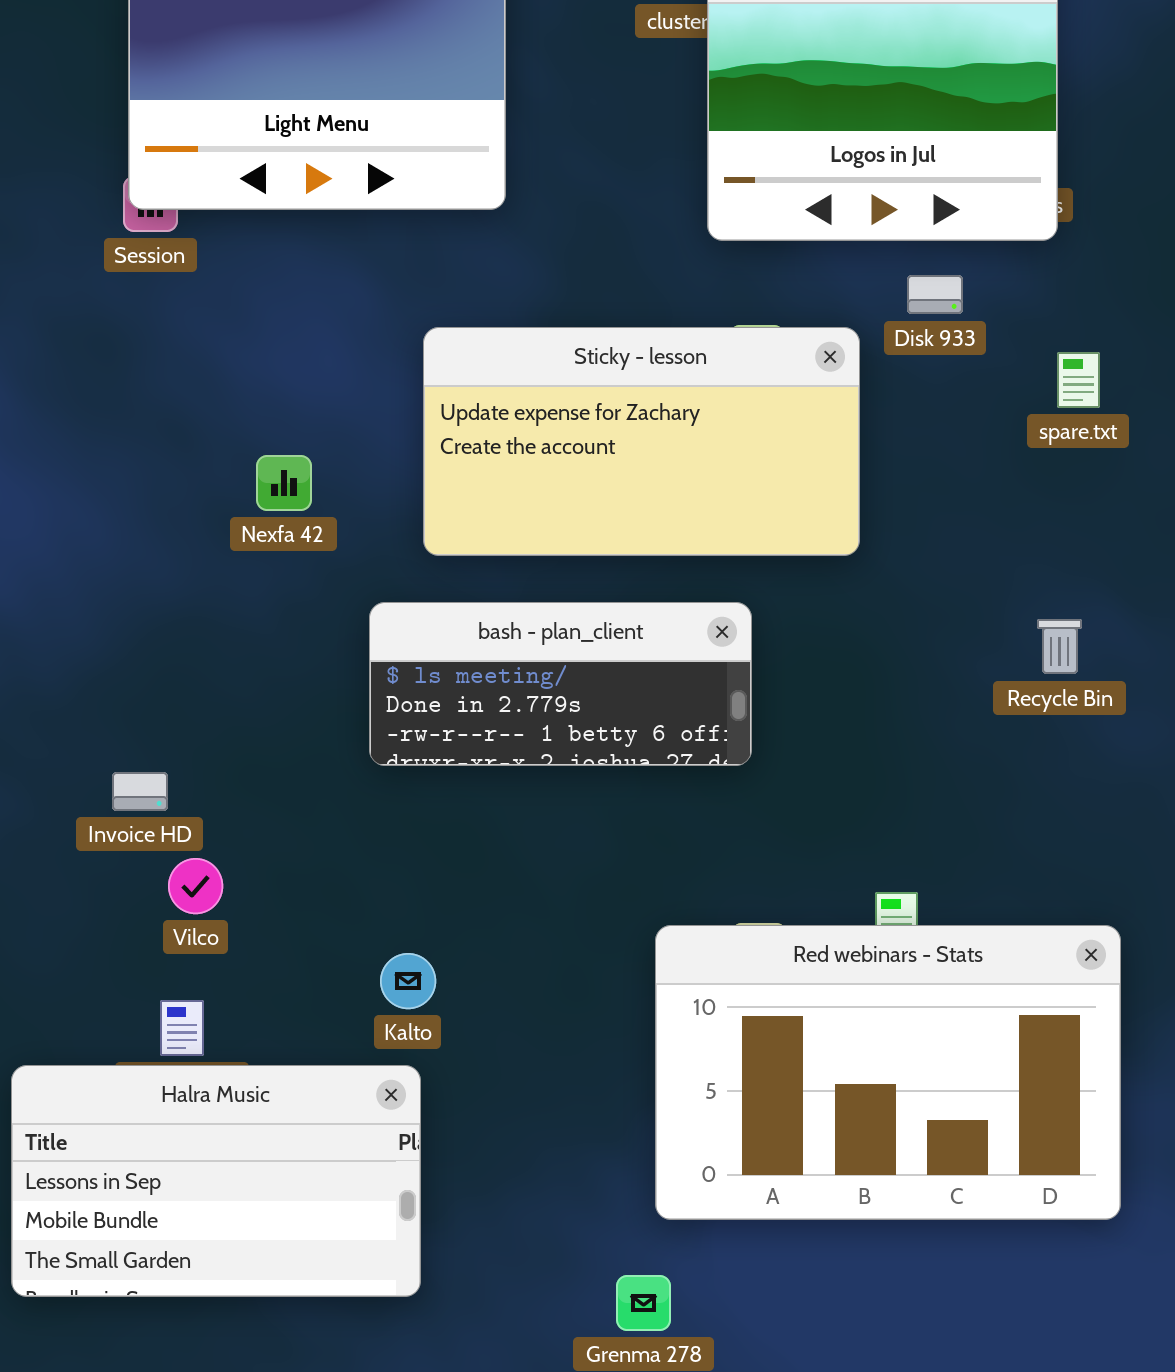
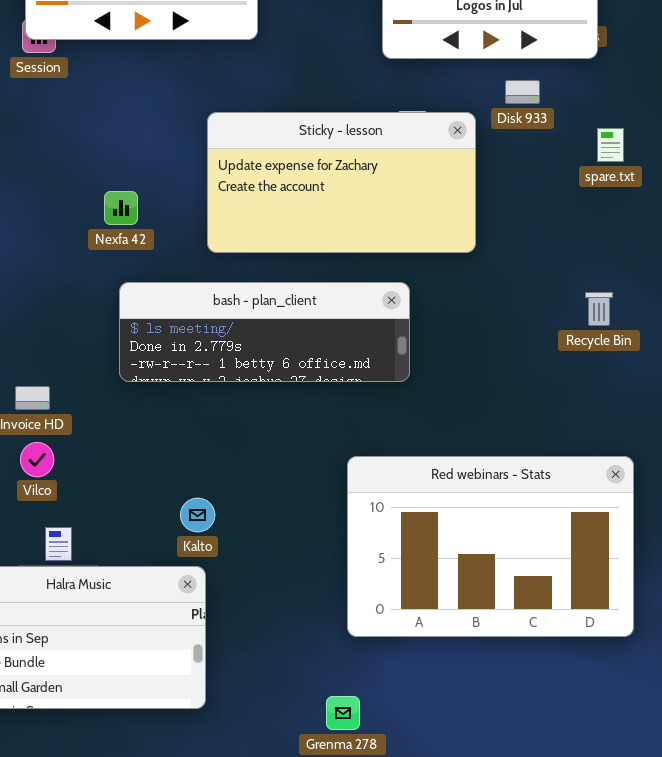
bash - plan_client: [369,602,752,766] -> [119,282,410,382], resized
Vilco: [168,858,223,914] -> [20,442,54,477], moved
Red webinars - Stats: [655,925,1121,1220] -> [347,456,634,637], moved

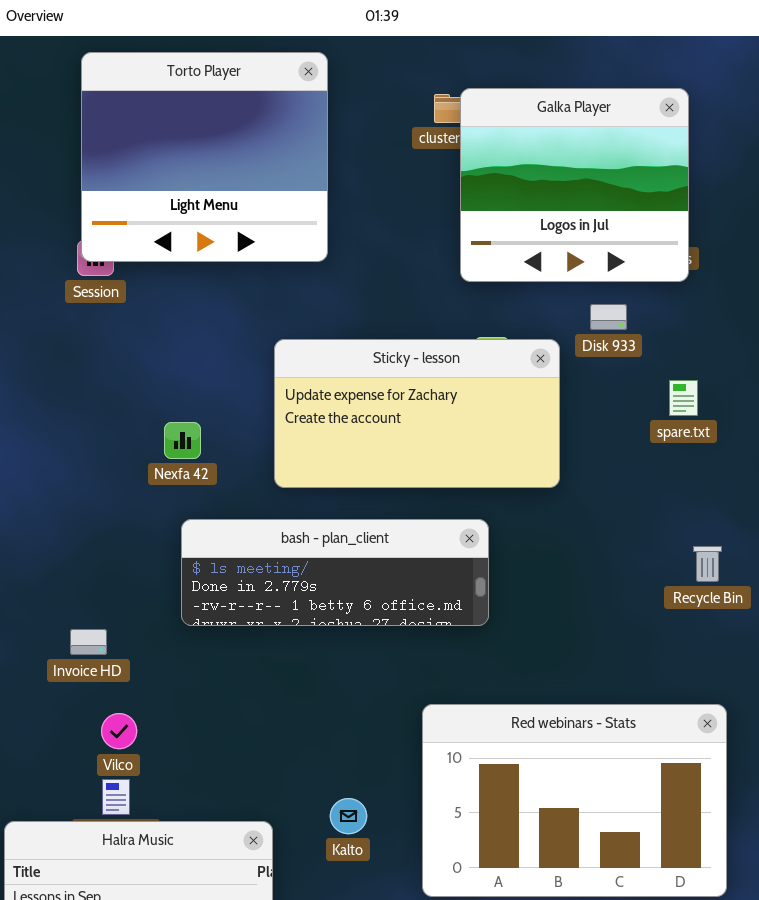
spare.txt: [597,128,624,162] -> [669,380,698,416], moved
Recycle Bin: [585,292,613,326] -> [693,546,722,582], moved
Vilco: [20,442,54,477] -> [101,713,137,749], moved
Kalto: [180,498,215,532] -> [330,798,367,834], moved

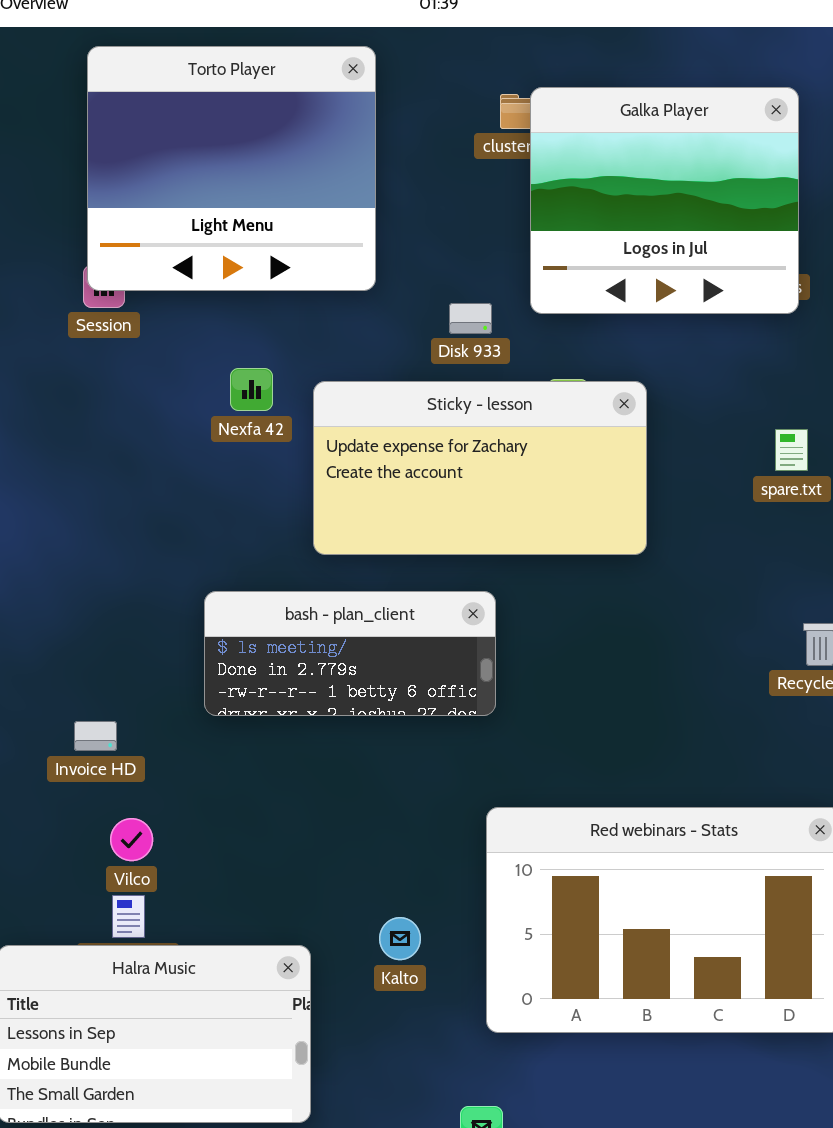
Disk 933: [590,304,627,330] -> [449,303,492,334], moved
Nexfa 42: [164,422,201,459] -> [230,368,273,411], moved
bash - plan_client: [181,519,489,626] -> [204,591,496,716], resized

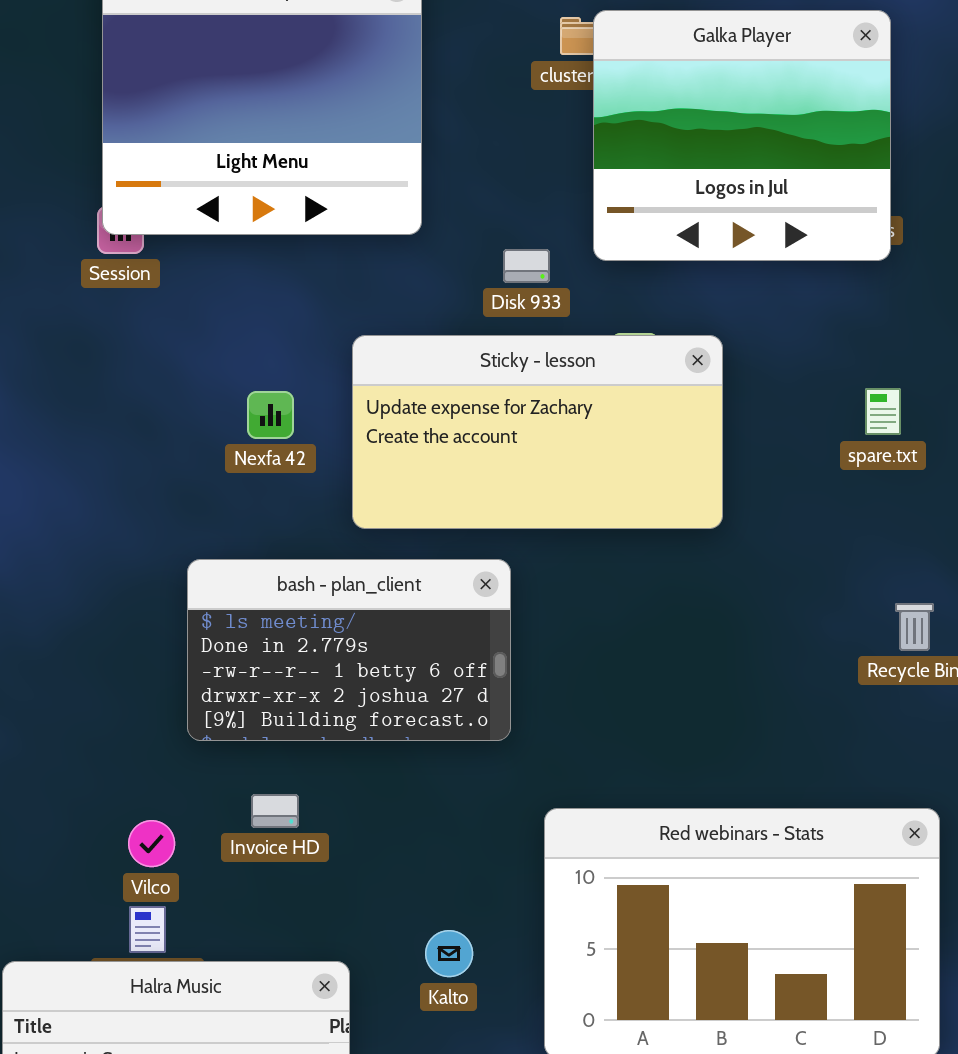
Nexfa 42: [230,368,273,411] -> [247,391,294,439], moved
bash - plan_client: [204,591,496,716] -> [187,559,511,741], moved, resized
Invoice HD: [74,721,117,751] -> [251,794,299,828], moved

